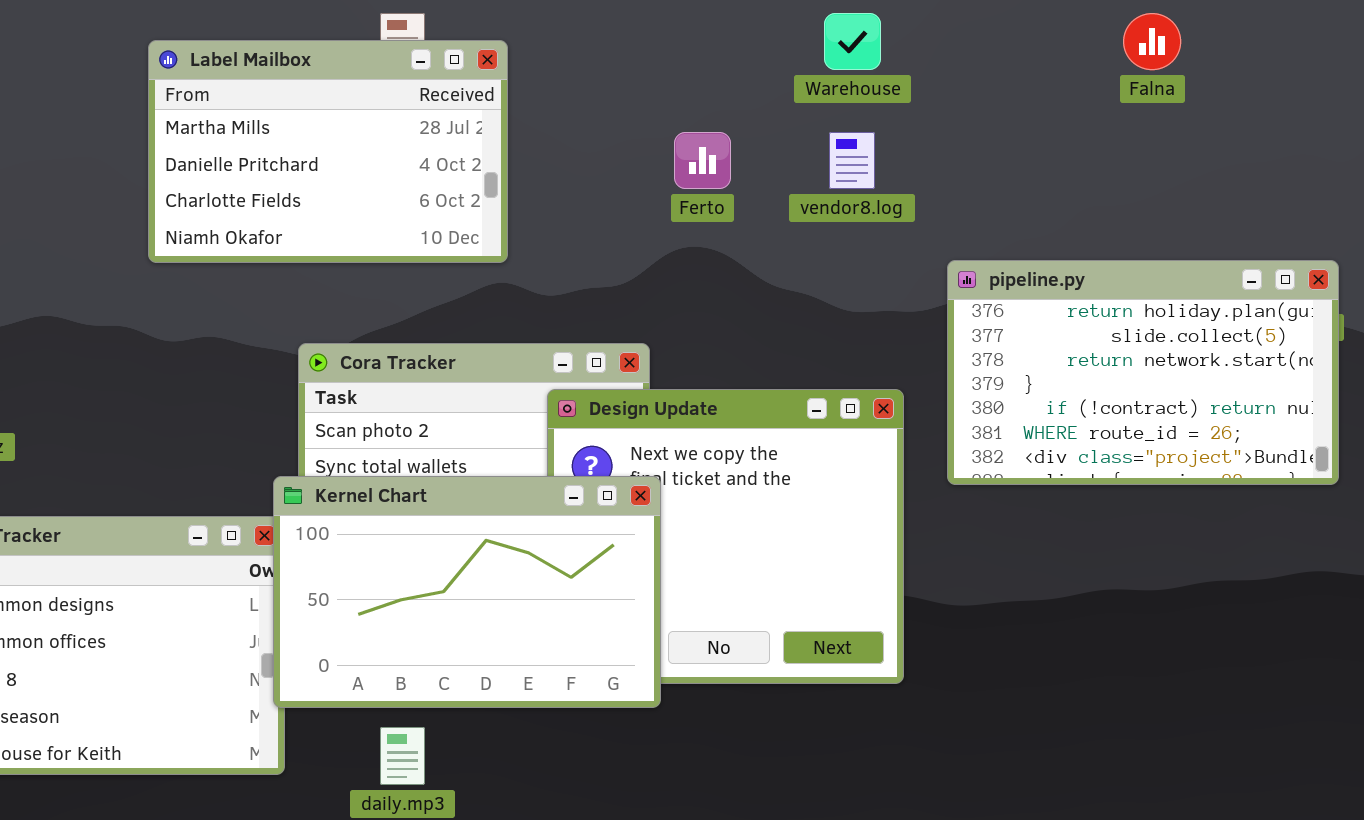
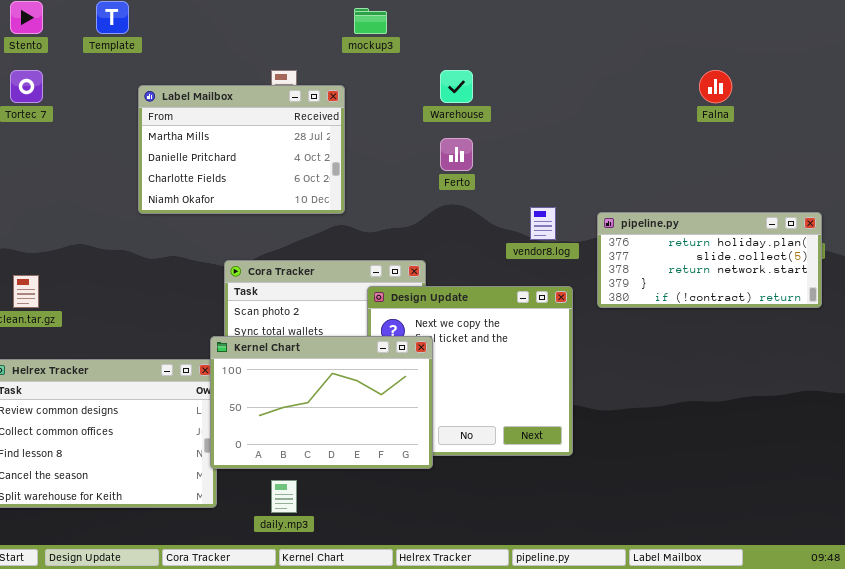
Warehouse: [824,13,881,70] -> [440,70,473,103], moved
vendor8.log: [829,132,875,189] -> [530,207,556,240], moved
pipeline.py: [947,260,1339,485] -> [597,212,822,308], resized

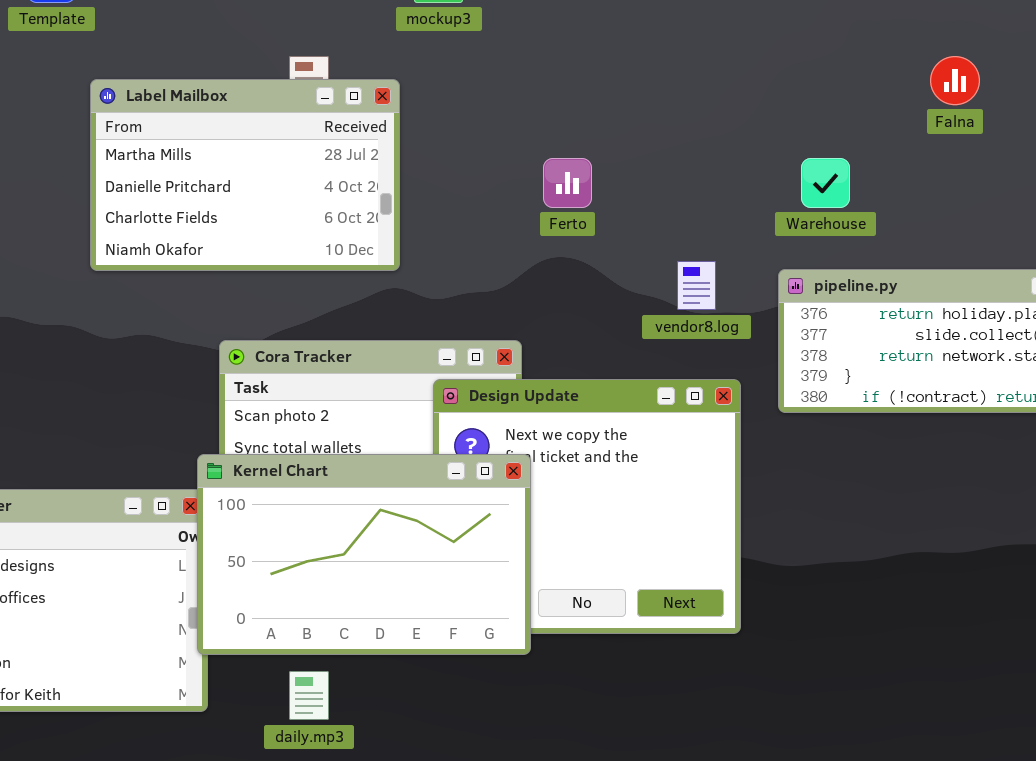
Warehouse: [440,70,473,103] -> [801,158,850,208], moved

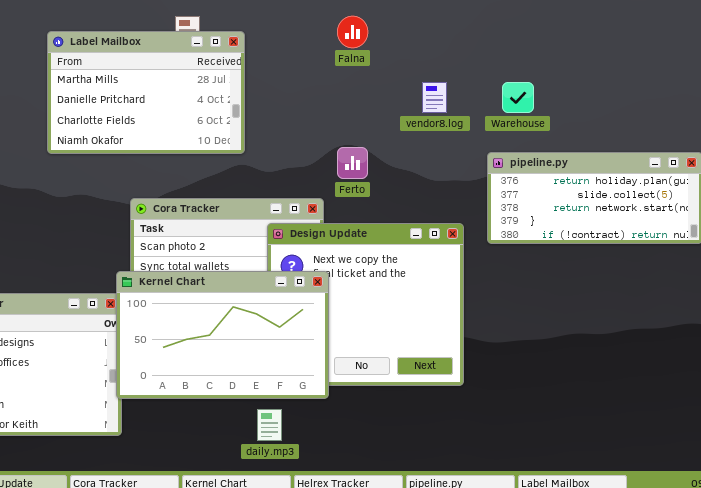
Falna: [930,56,980,105] -> [337,16,368,48], moved
Ferto: [543,158,592,208] -> [337,147,368,179], moved
vendor8.log: [677,261,716,310] -> [422,82,447,113], moved
daily.mp3: [289,671,329,720] -> [257,409,282,441], moved

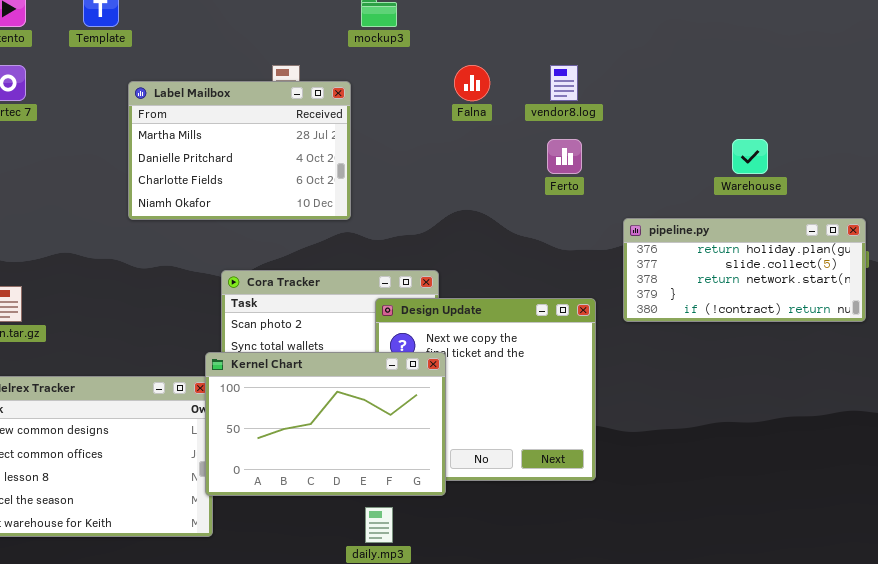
vendor8.log: [422,82,447,113] -> [550,65,578,101], moved
Warehouse: [502,82,534,113] -> [732,139,768,174], moved
Ferto: [337,147,368,179] -> [547,139,582,174], moved

